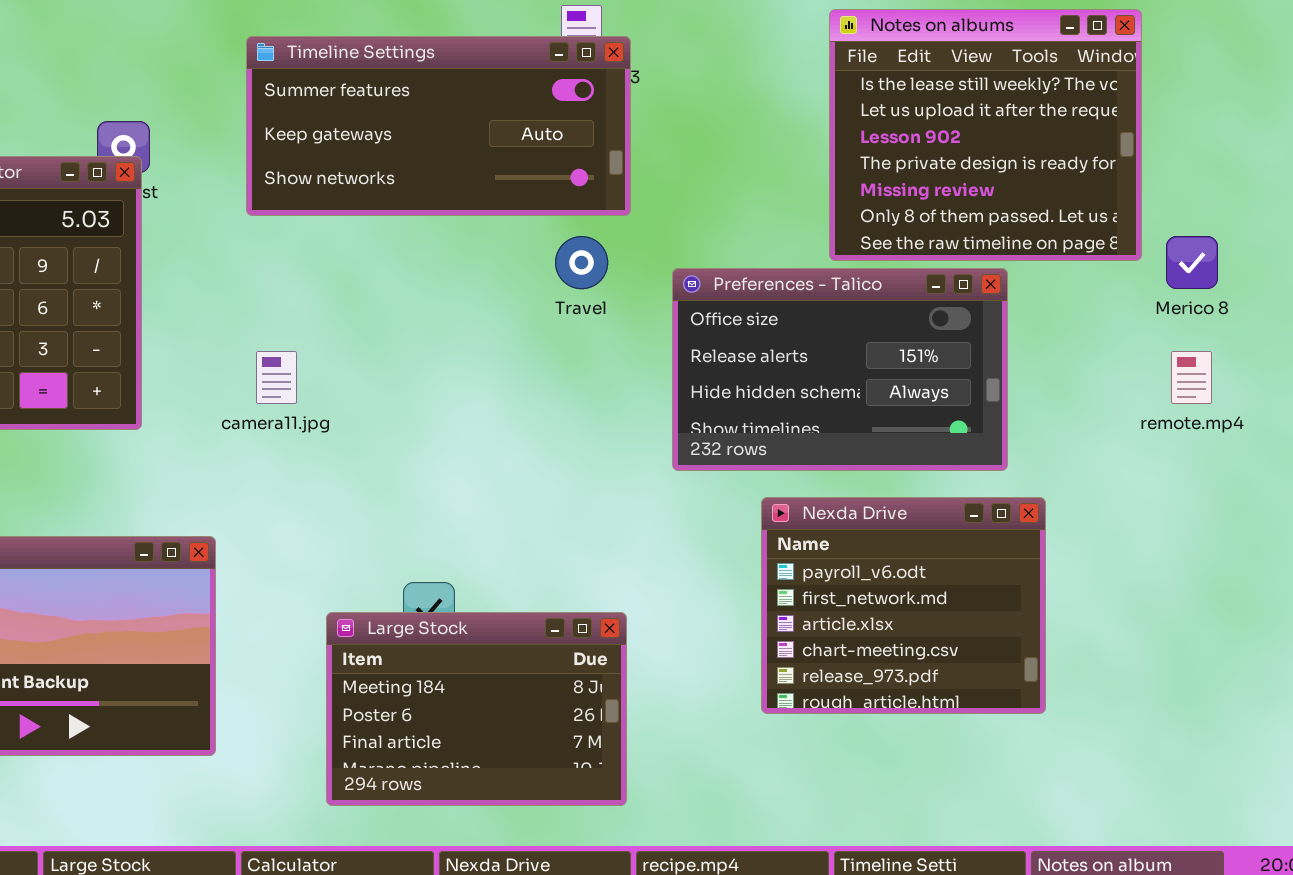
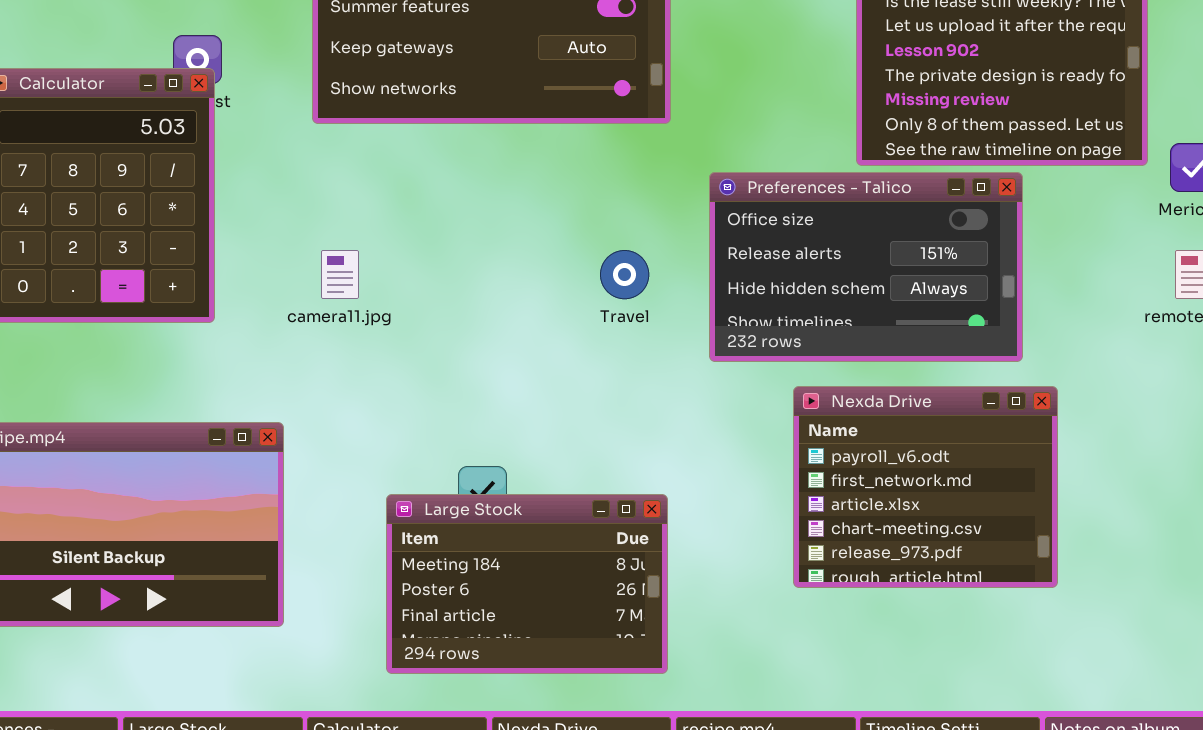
Travel: [555,236,608,289] -> [600,250,649,299], moved

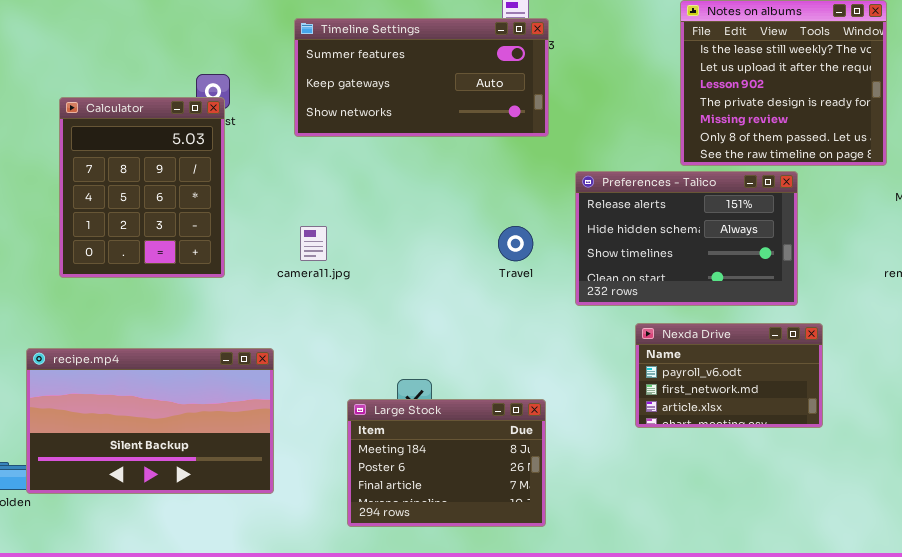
Preferences - Talico: [709,172,1023,362] -> [575,171,798,306], scrolled down 1 row
Nexda Drive: [793,386,1058,588] -> [635,323,823,428], resized

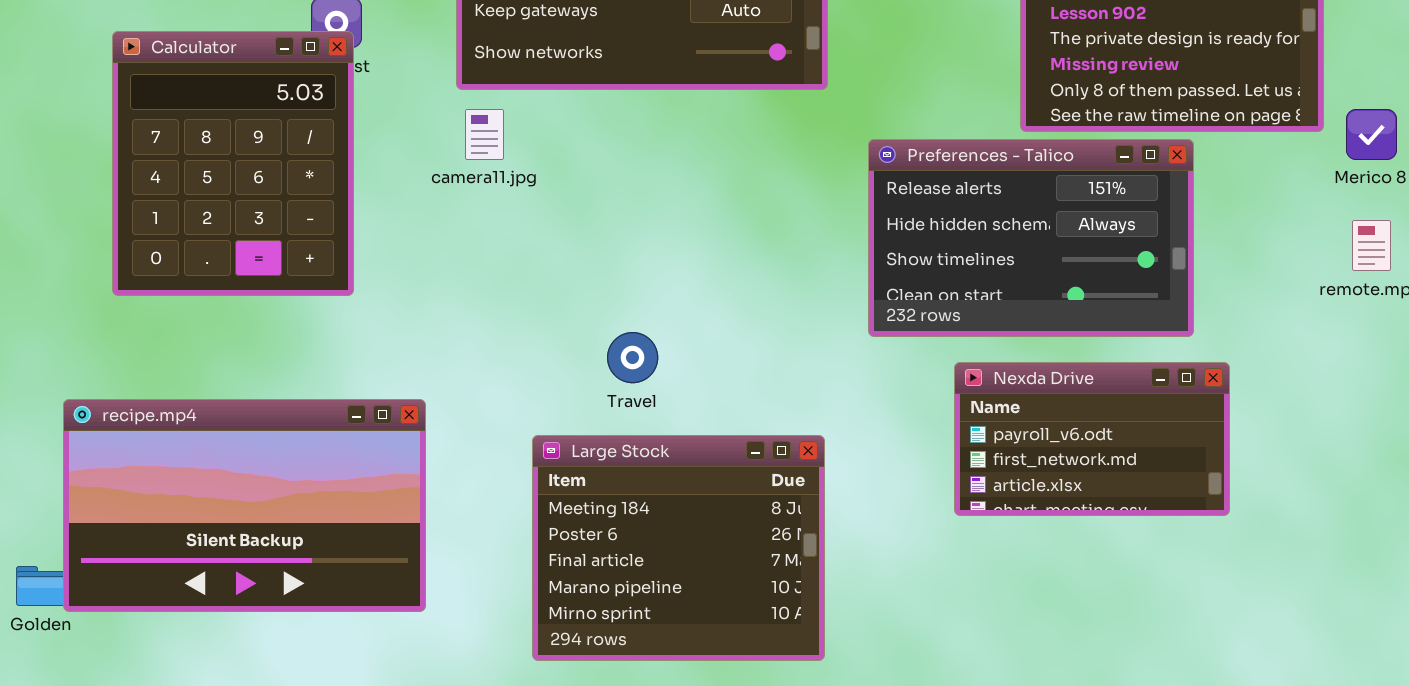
camera11.jpg: [300,226,327,261] -> [465,109,504,160], moved
Travel: [498,226,533,261] -> [607,332,658,383], moved
Large Stock: [347,399,546,527] -> [532,435,825,661], resized

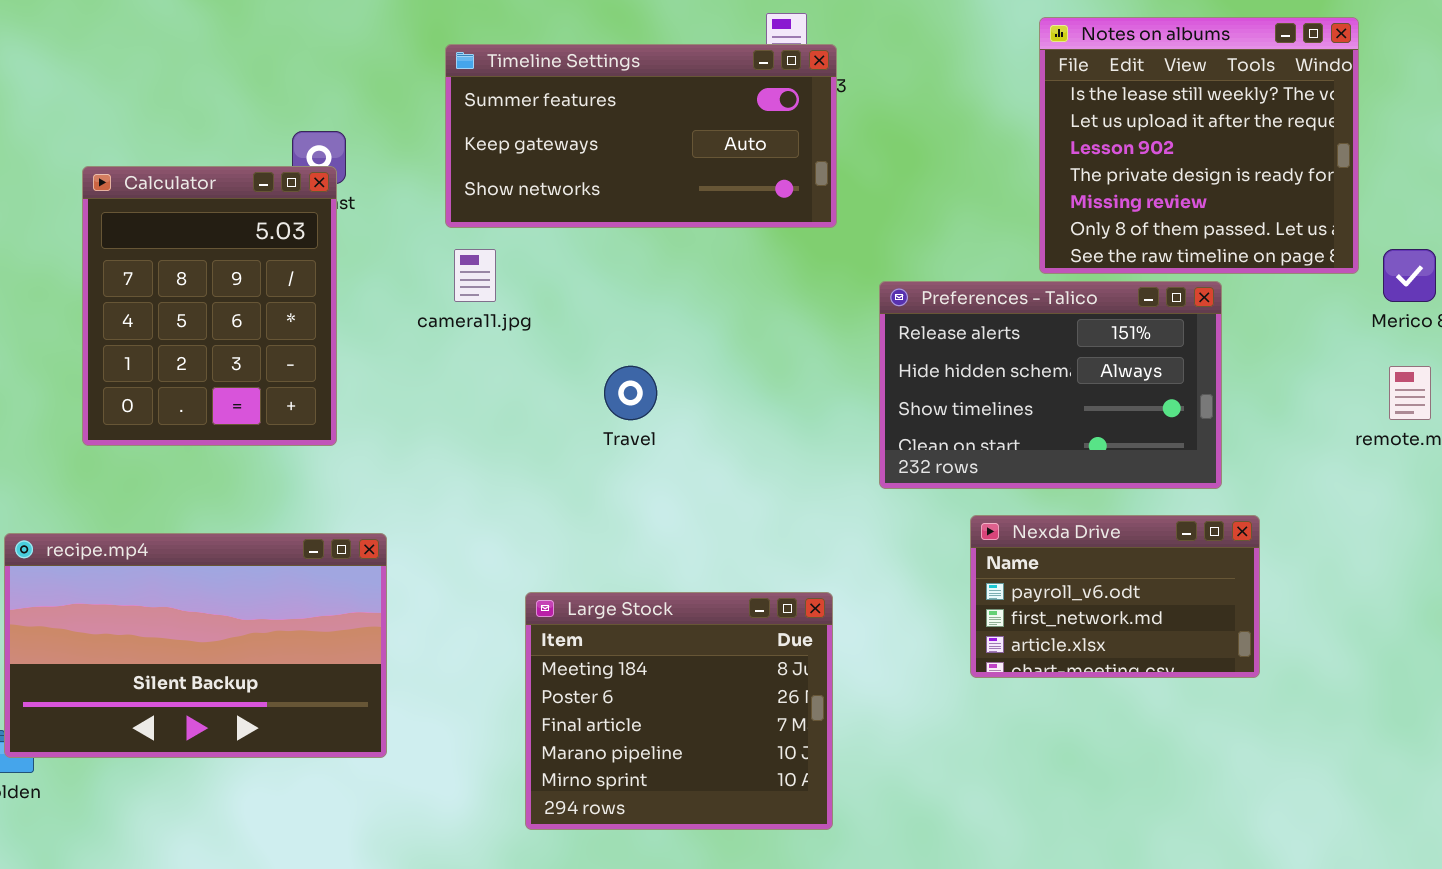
Travel: [607,332,658,383] -> [604,366,657,420], moved
recipe.mp4: [63,399,426,612] -> [4,533,387,758], moved

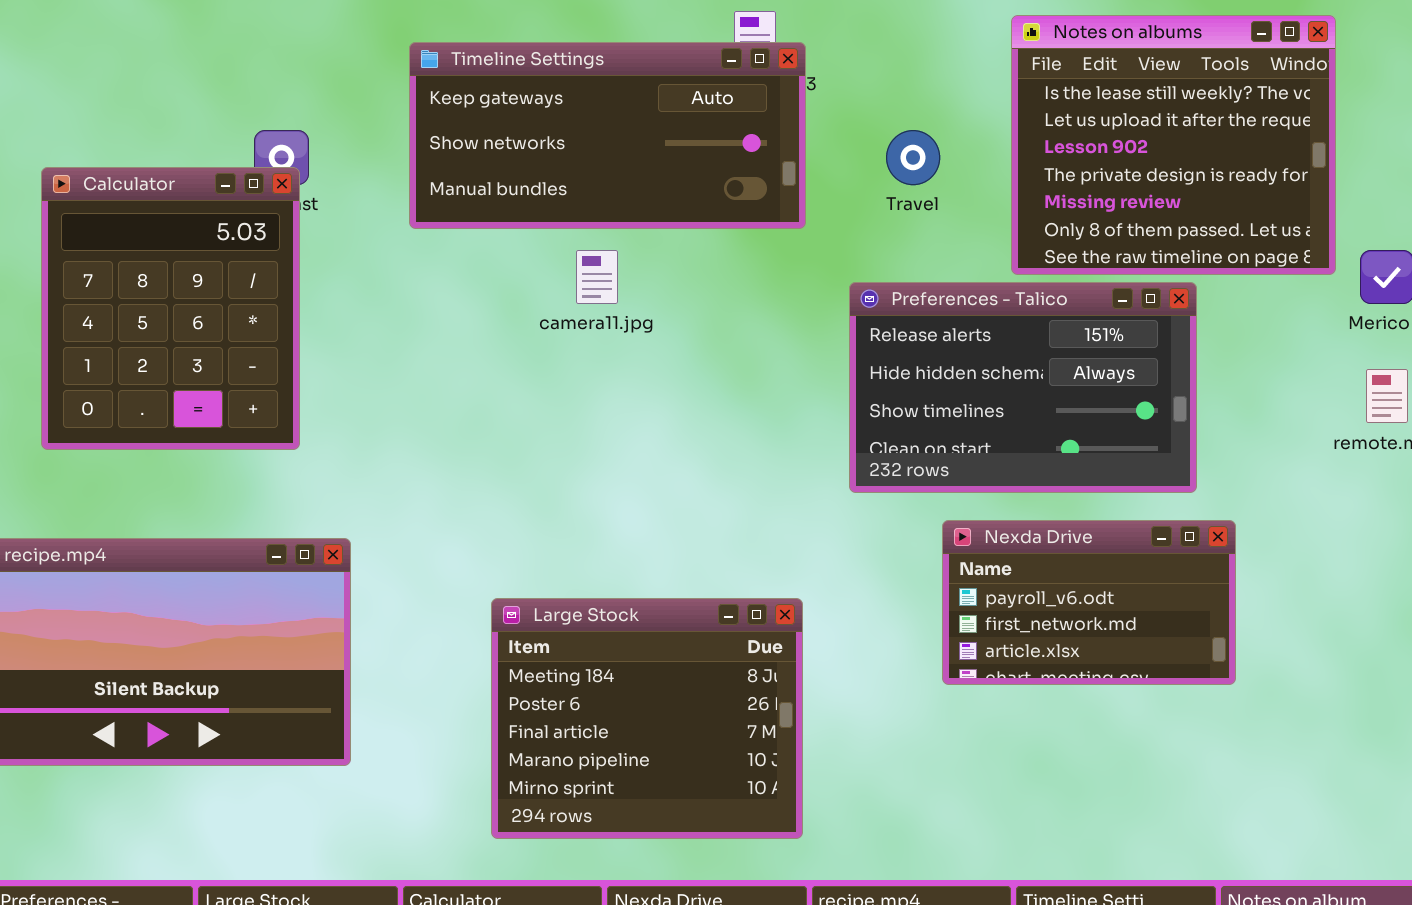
Timeline Settings: [445,44,837,228] -> [409,42,806,229], scrolled down 1 row
camera11.jpg: [454,249,496,302] -> [576,250,618,304], moved
Travel: [604,366,657,420] -> [886,130,940,185], moved

